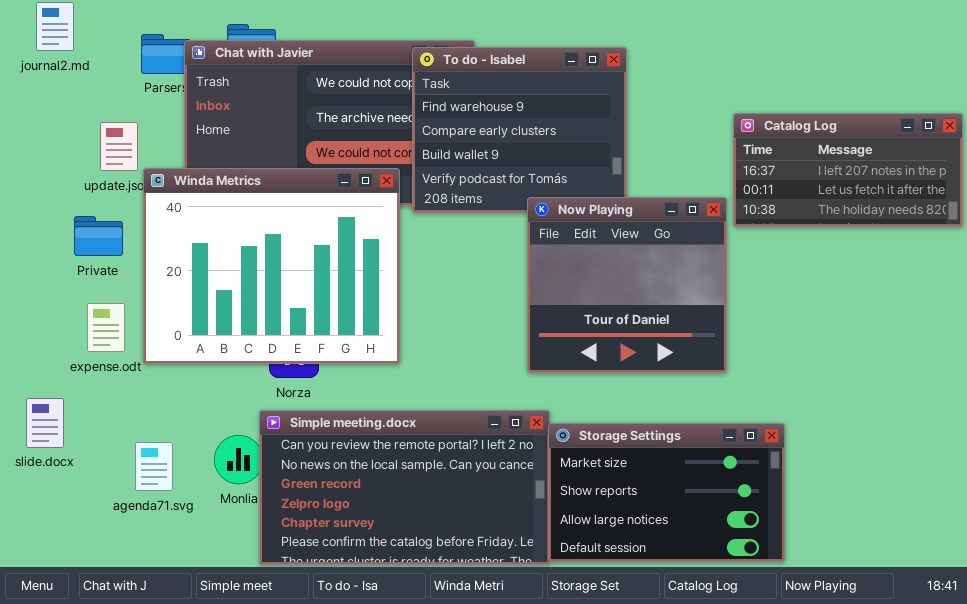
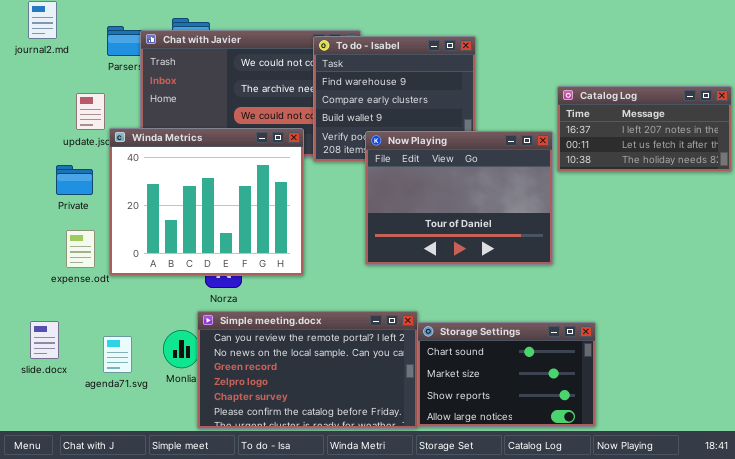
Now Playing: [527,197,727,373] -> [365,131,553,265], moved, resized
slide.docx: [26,398,64,448] -> [30,321,59,359], moved
Storage Settings: [548,423,785,562] -> [417,322,596,427], scrolled up 1 row

